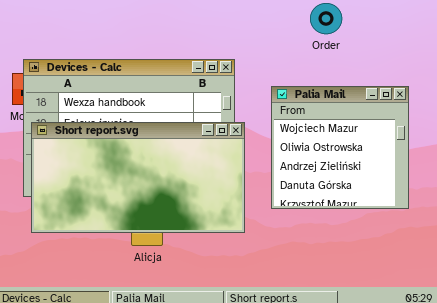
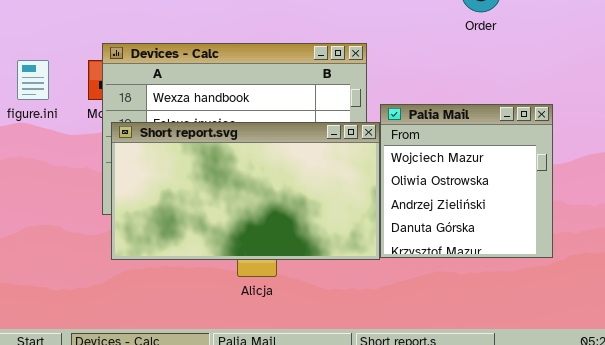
Palia Mail: [271,86,409,209] -> [380,104,553,258], moved

